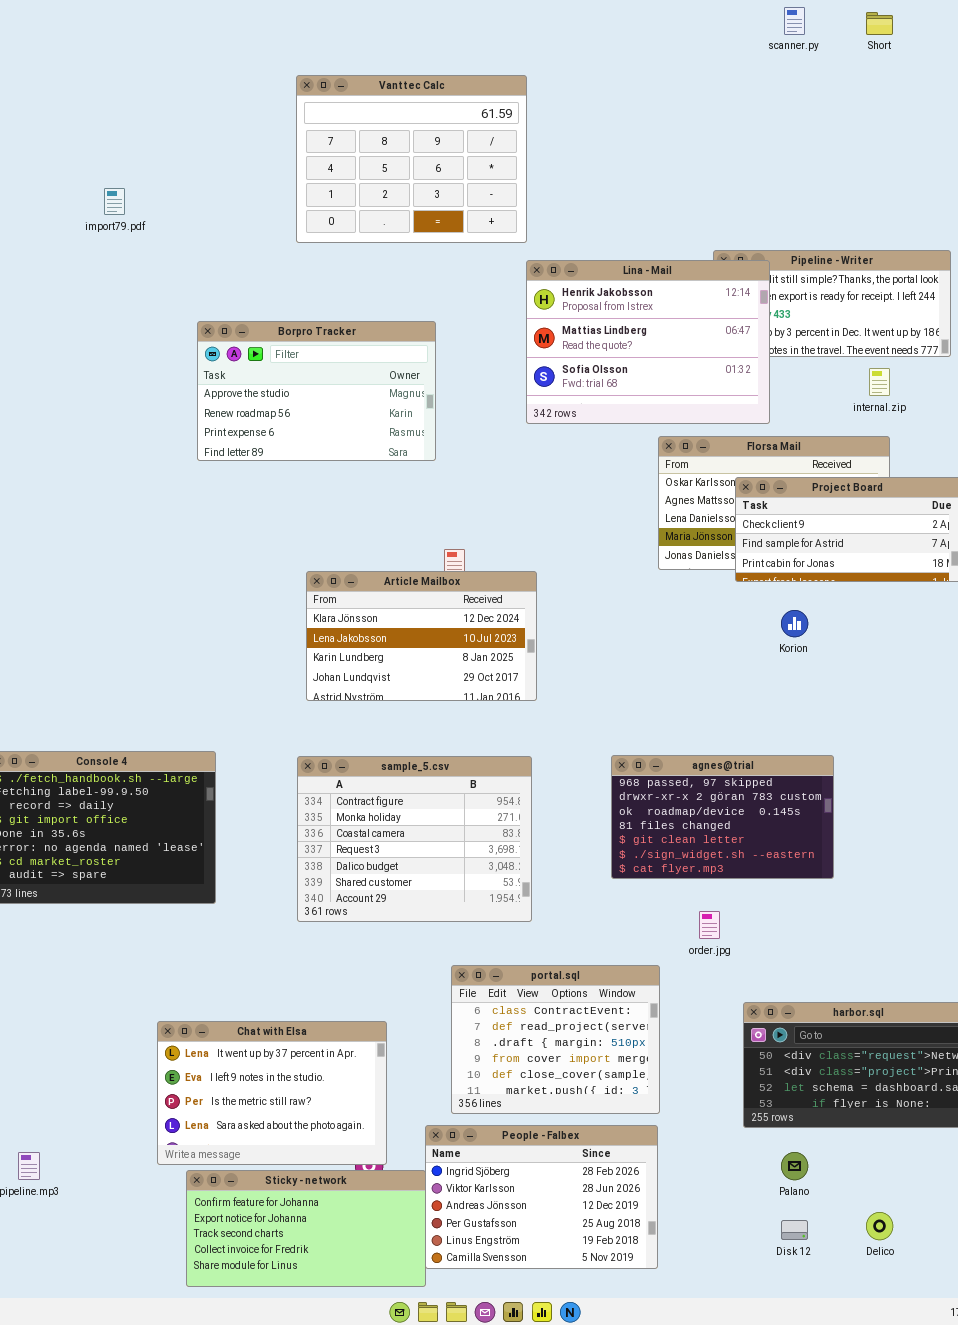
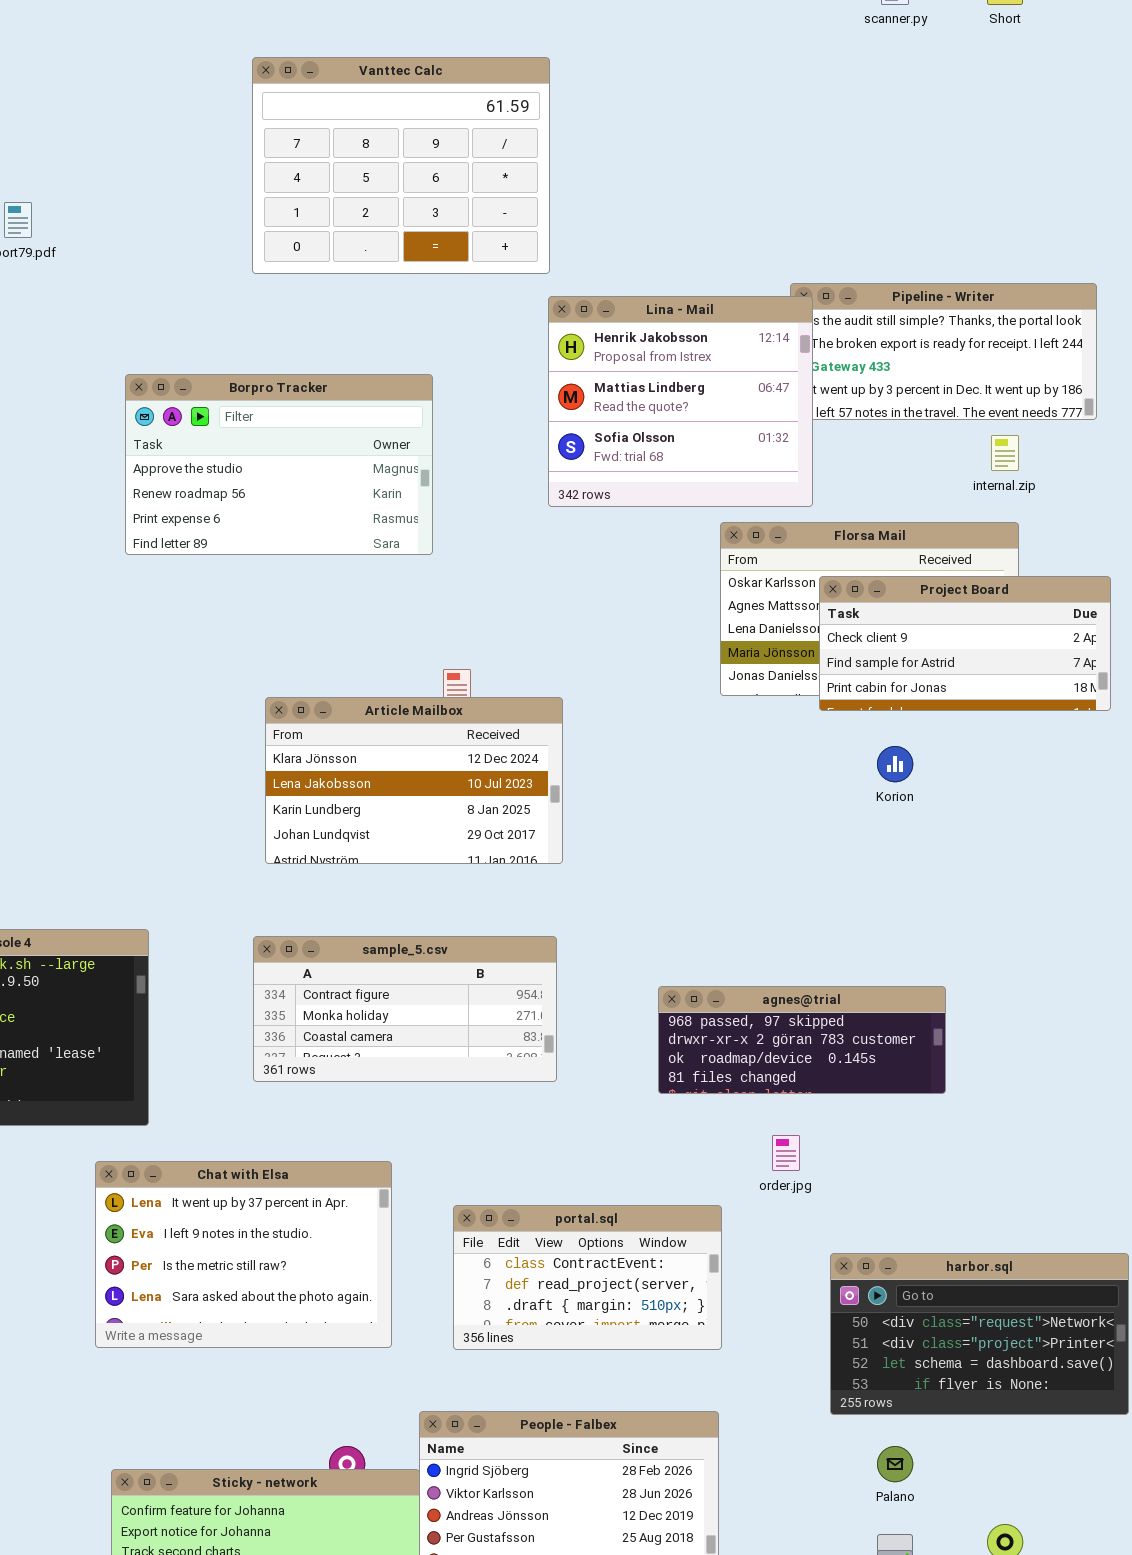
Lina - Mail: [526,260,770,424] -> [548,296,813,507], resized
agnes@trial: [611,755,834,879] -> [658,986,946,1094], resized
sample_5.csv: [297,756,532,922] -> [253,936,557,1082], resized
portal.sql: [451,965,660,1114] -> [453,1205,722,1350], resized
Chat with Elsa: [157,1021,387,1165] -> [95,1161,392,1348], moved

